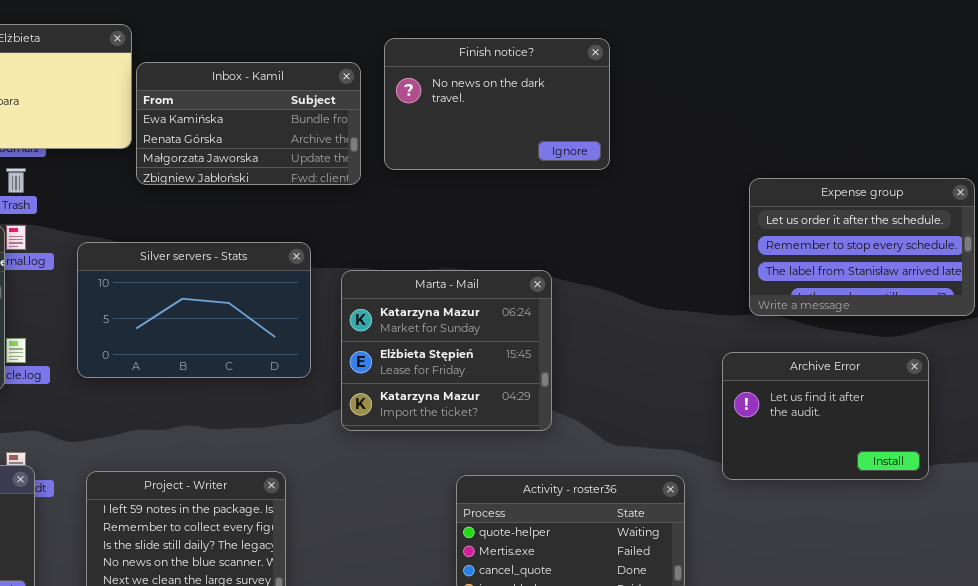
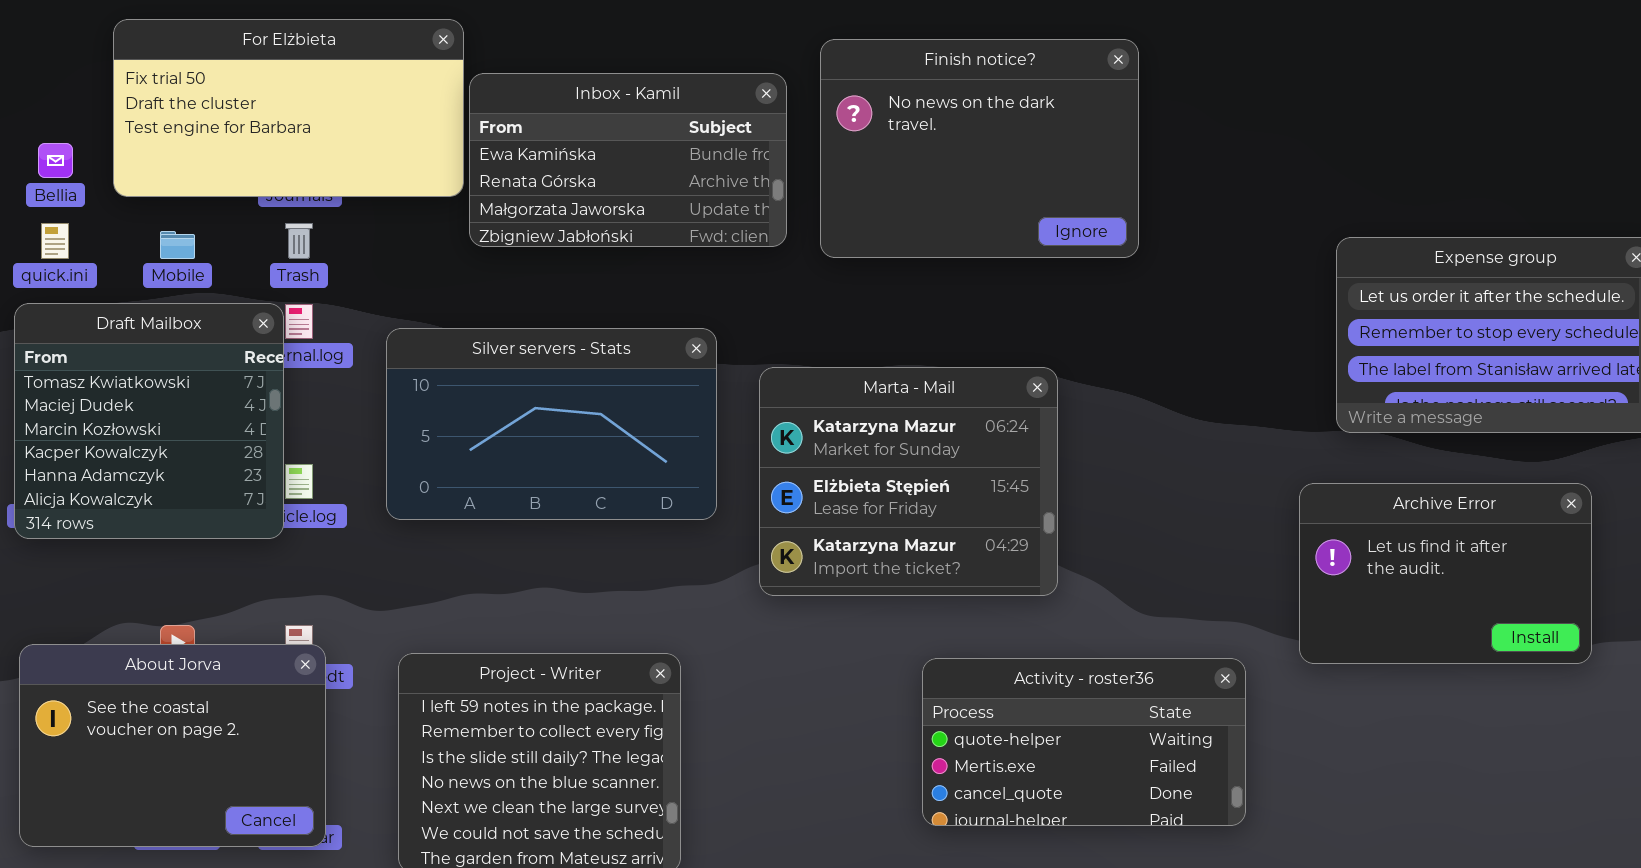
Finish notice?: [384,38,610,170] -> [820,39,1139,258], resized

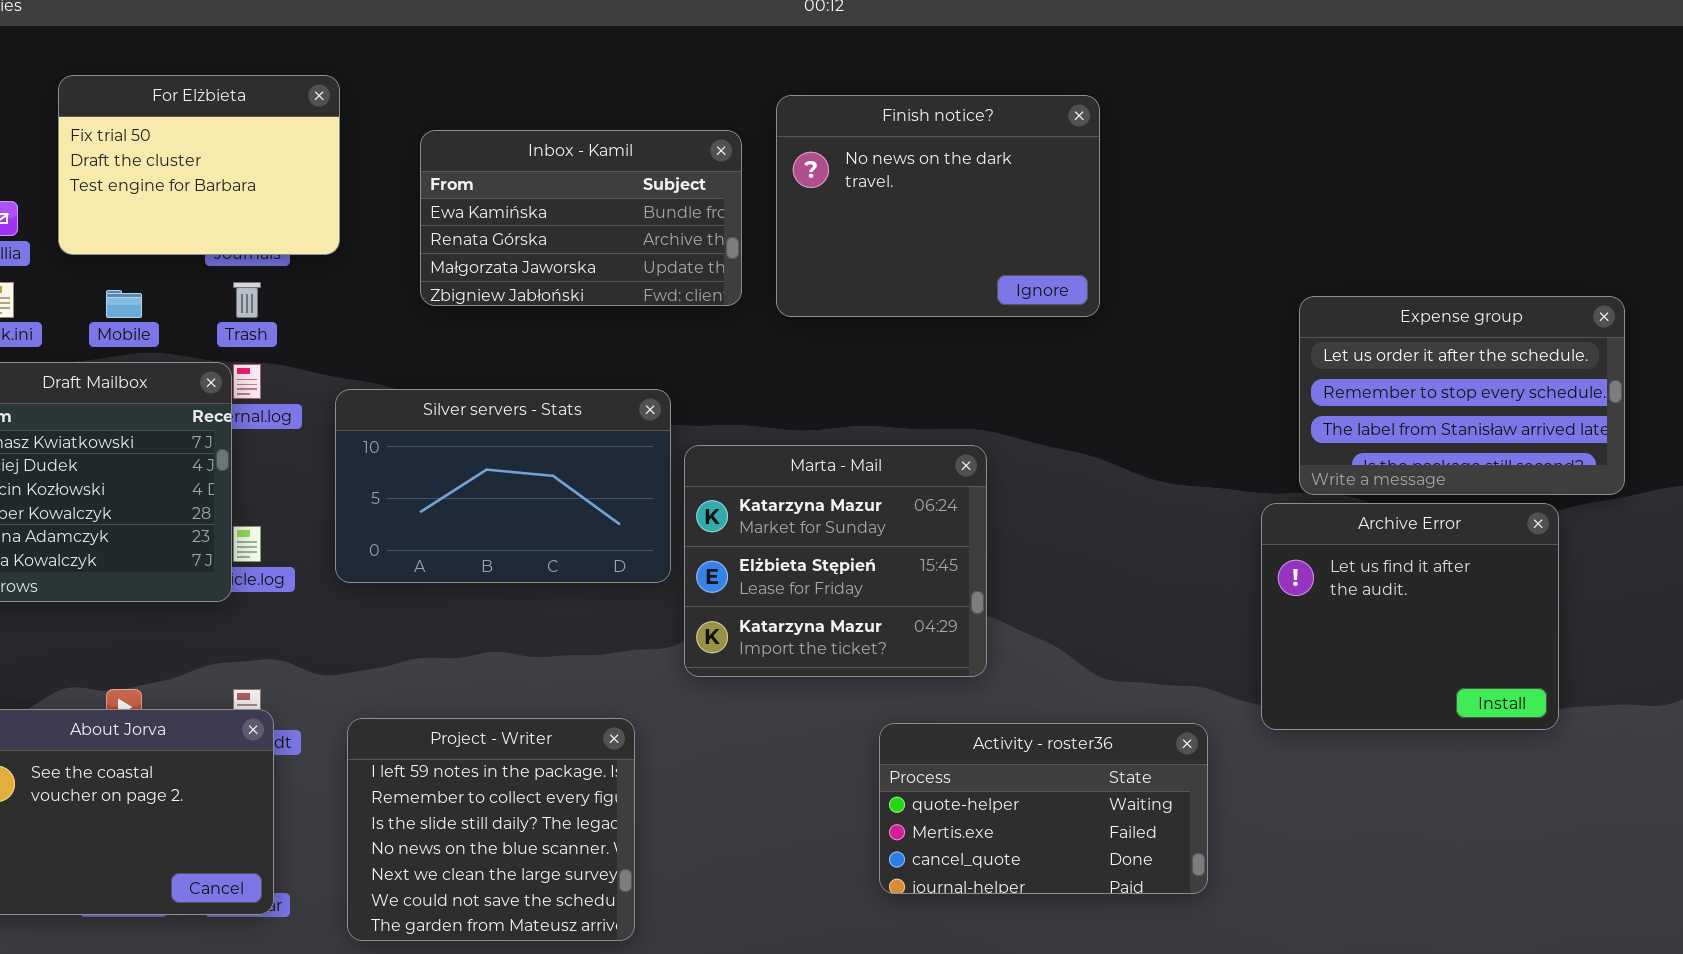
For Elżbieta: [113,19,464,197] -> [58,75,340,255], resized
Marta - Mail: [759,367,1058,596] -> [684,445,987,677], moved
Archive Error: [1299,483,1592,664] -> [1261,503,1559,730], resized

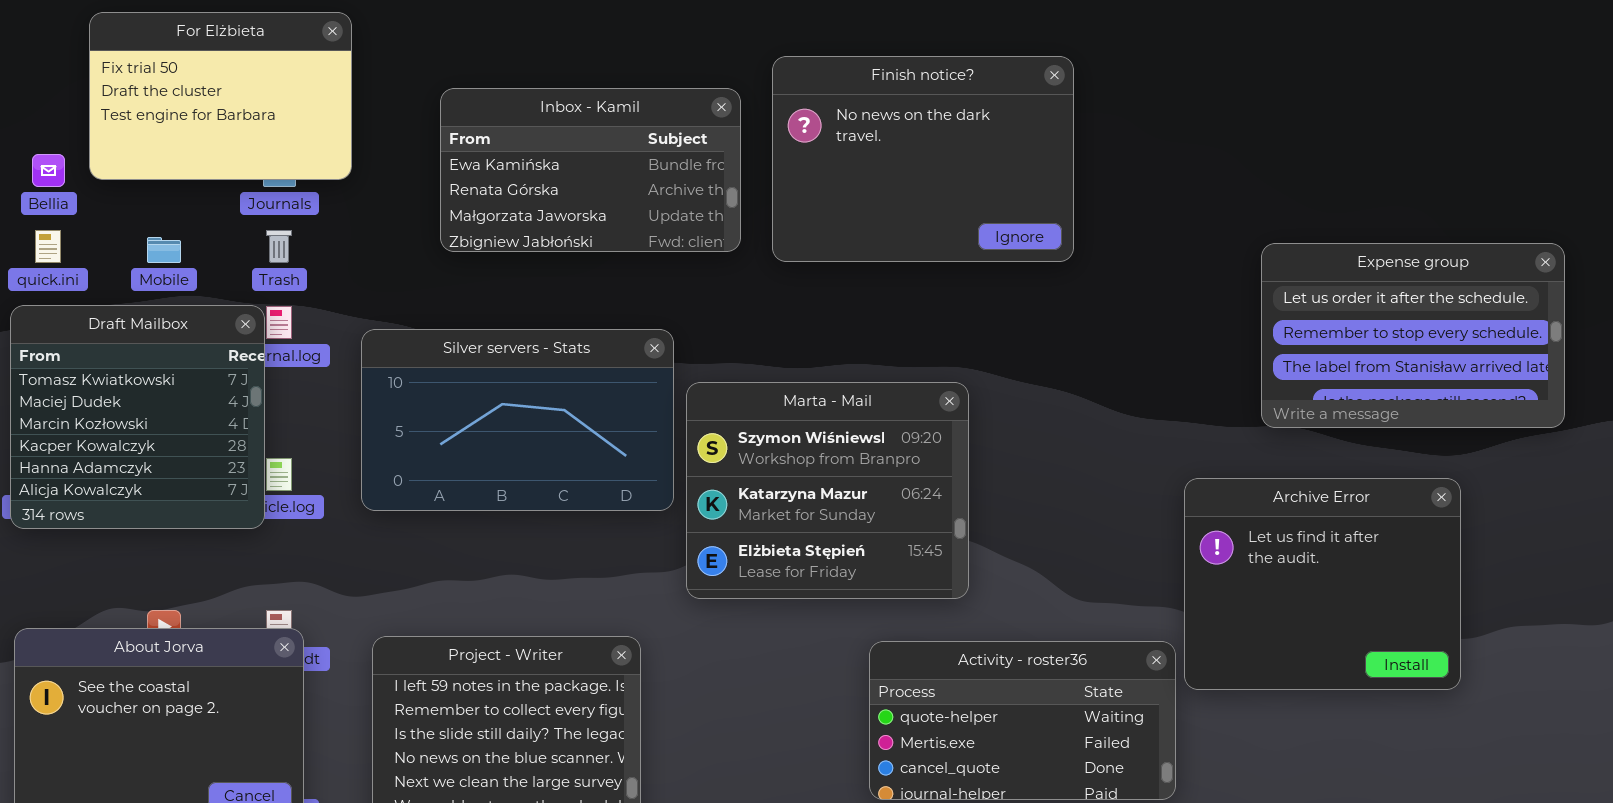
For Elżbieta: [58,75,340,255] -> [89,12,352,180], moved
Marta - Mail: [684,445,987,677] -> [686,382,969,599], scrolled up 1 row
Archive Error: [1261,503,1559,730] -> [1184,478,1461,690], moved

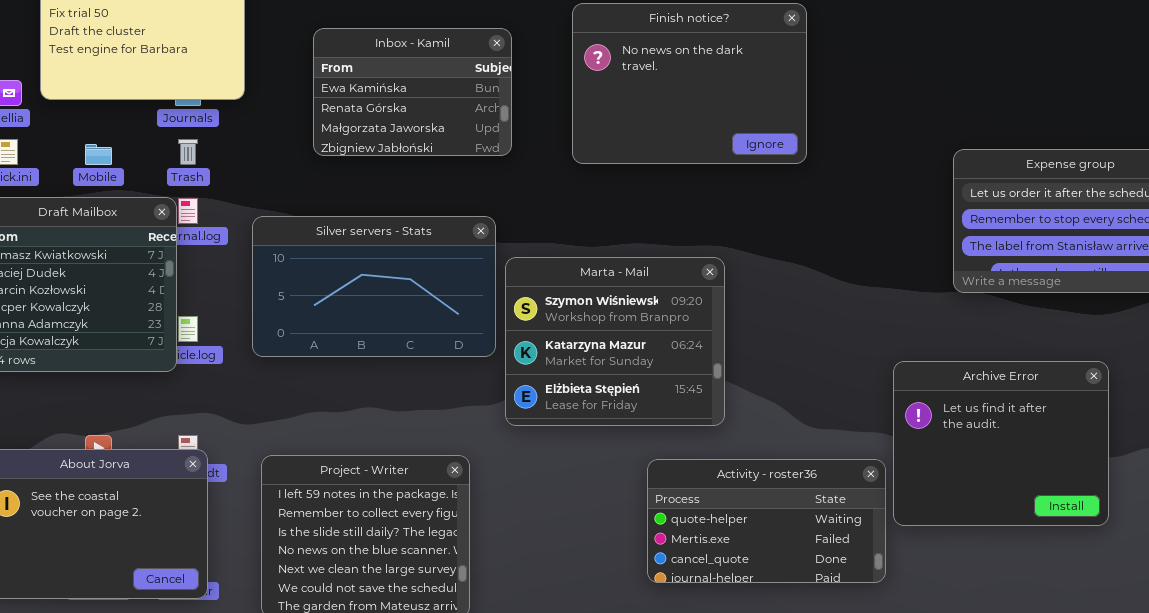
Inbox - Kamil: [440,88,741,252] -> [313,28,512,156], resized
Archive Error: [1184,478,1461,690] -> [893,361,1109,526], moved

